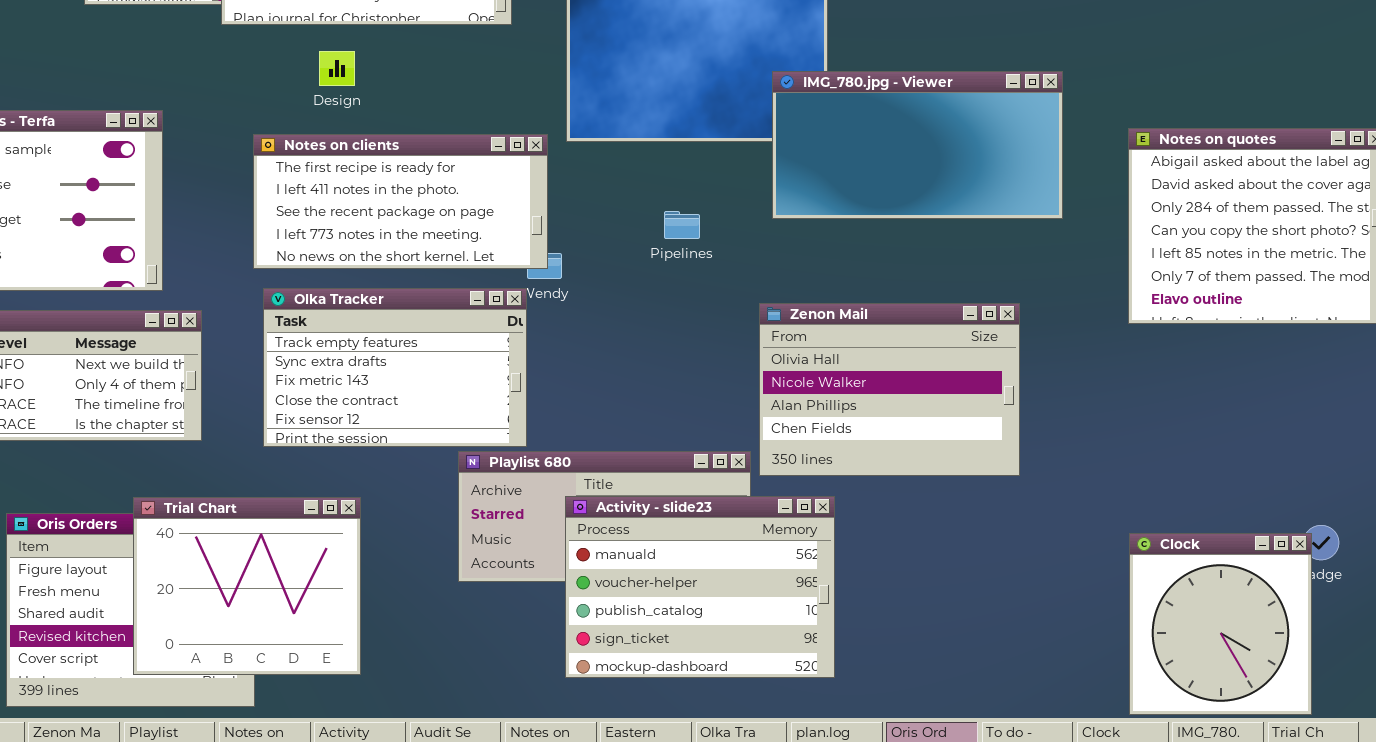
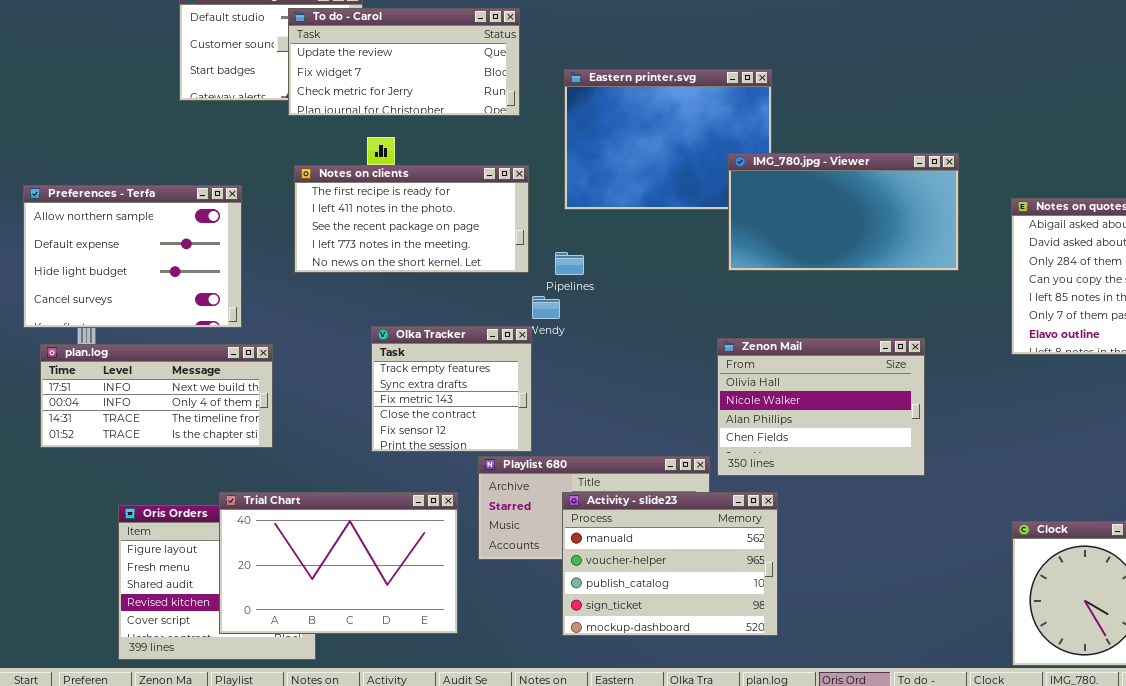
Notes on clients: [253,134,548,269] -> [294,165,529,273], moved
Pipelines: [664,211,700,239] -> [555,252,584,275], moved
Olka Tracker: [263,288,527,447] -> [371,326,532,452], resized
Trial Chart: [133,497,361,675] -> [219,492,458,634], resized

